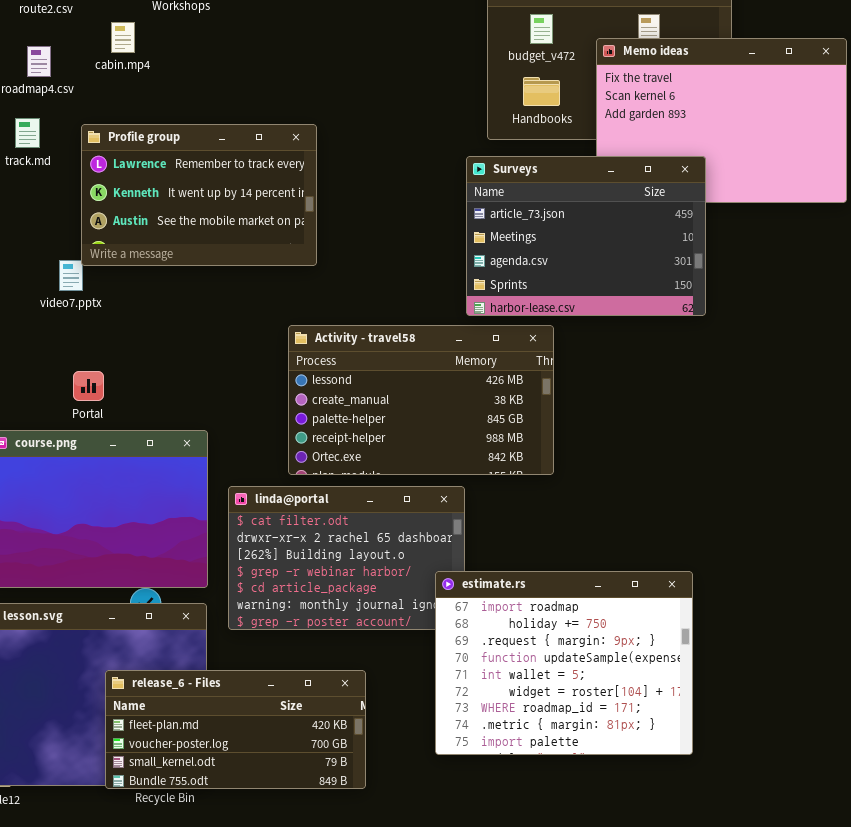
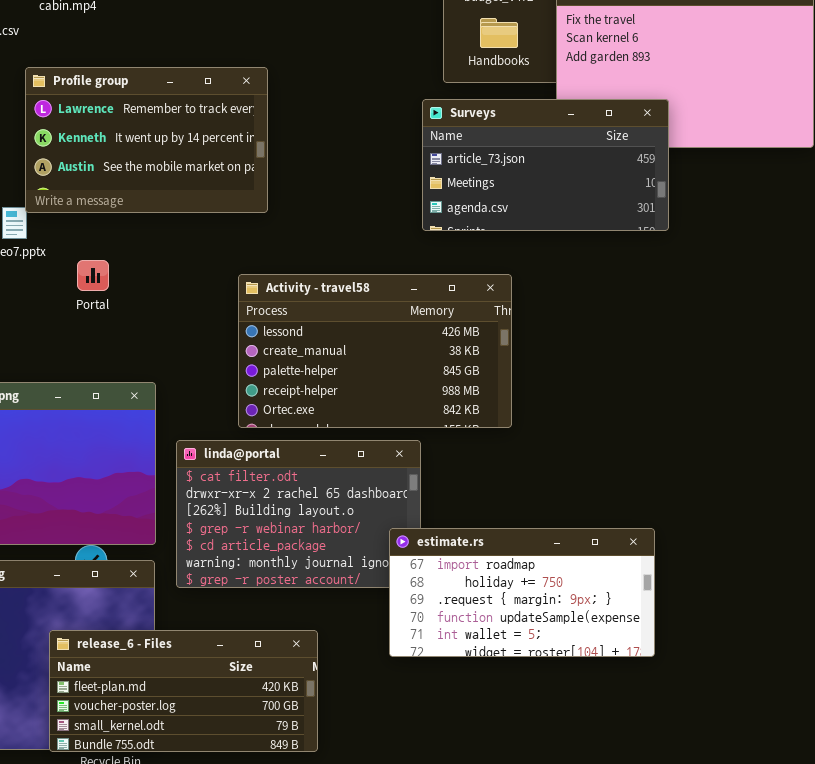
Surveys: [466,156,706,316] -> [422,99,669,231], resized
Portal: [73,371,104,401] -> [77,260,109,291], moved
estimate.rs: [435,571,693,755] -> [389,528,655,657], resized

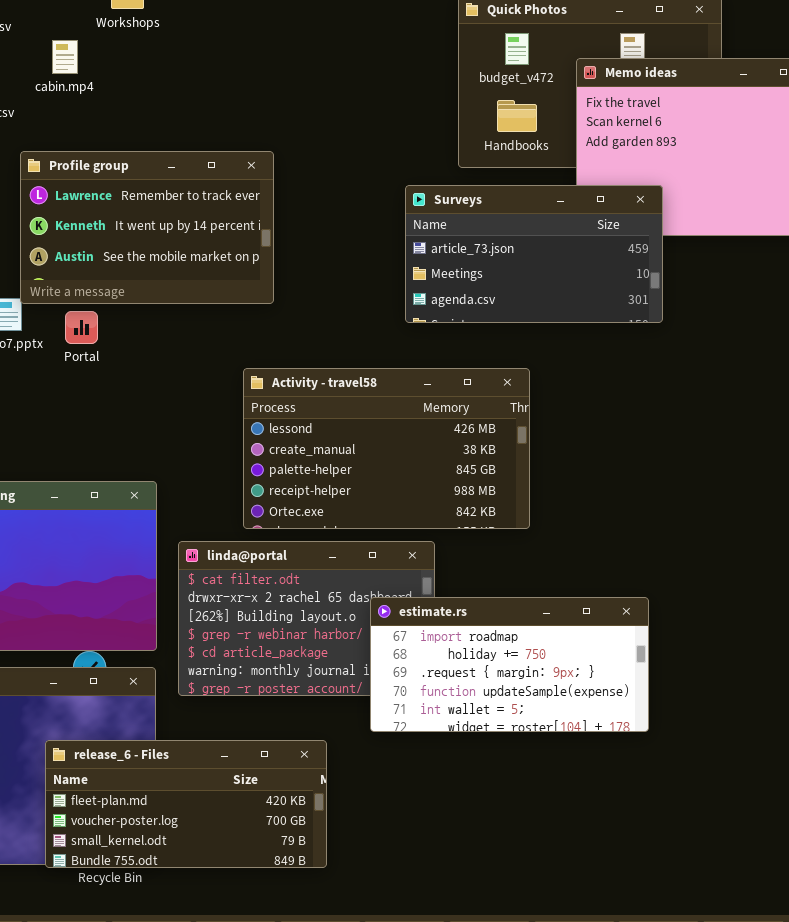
Surveys: [422,99,669,231] -> [405,185,663,323], moved
Portal: [77,260,109,291] -> [65,311,98,344], moved
estimate.rs: [389,528,655,657] -> [370,597,649,732], moved

